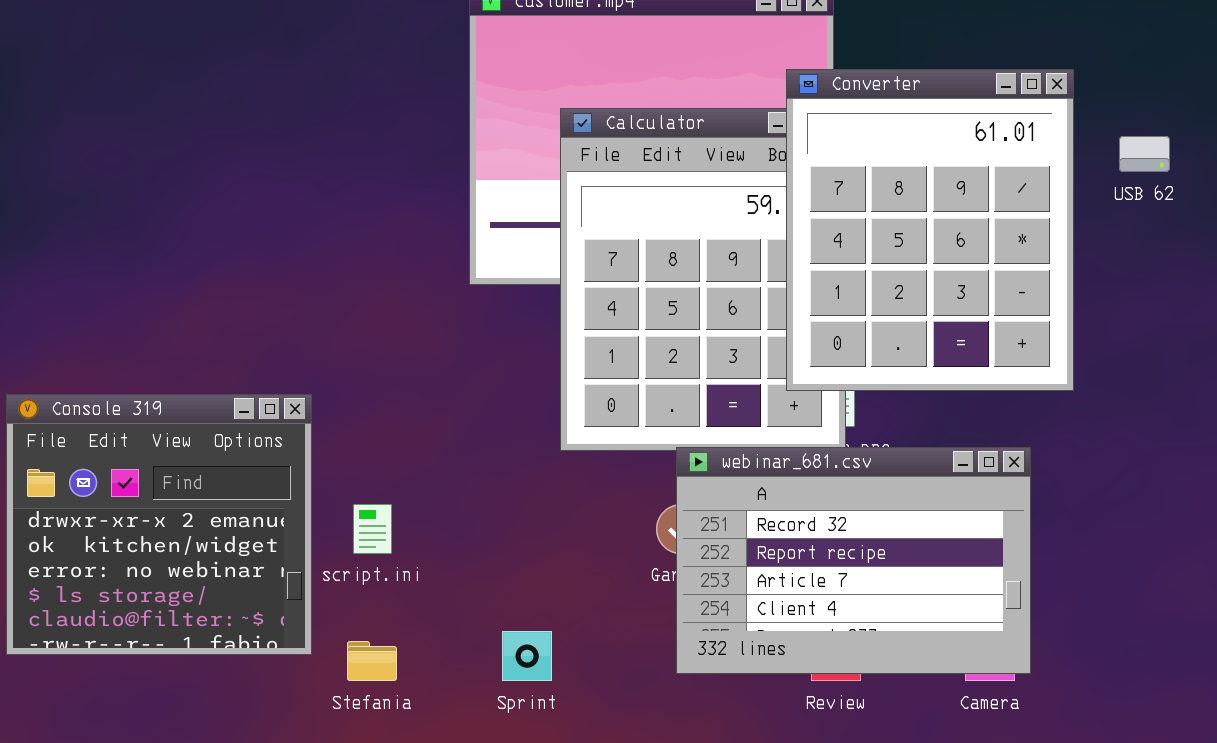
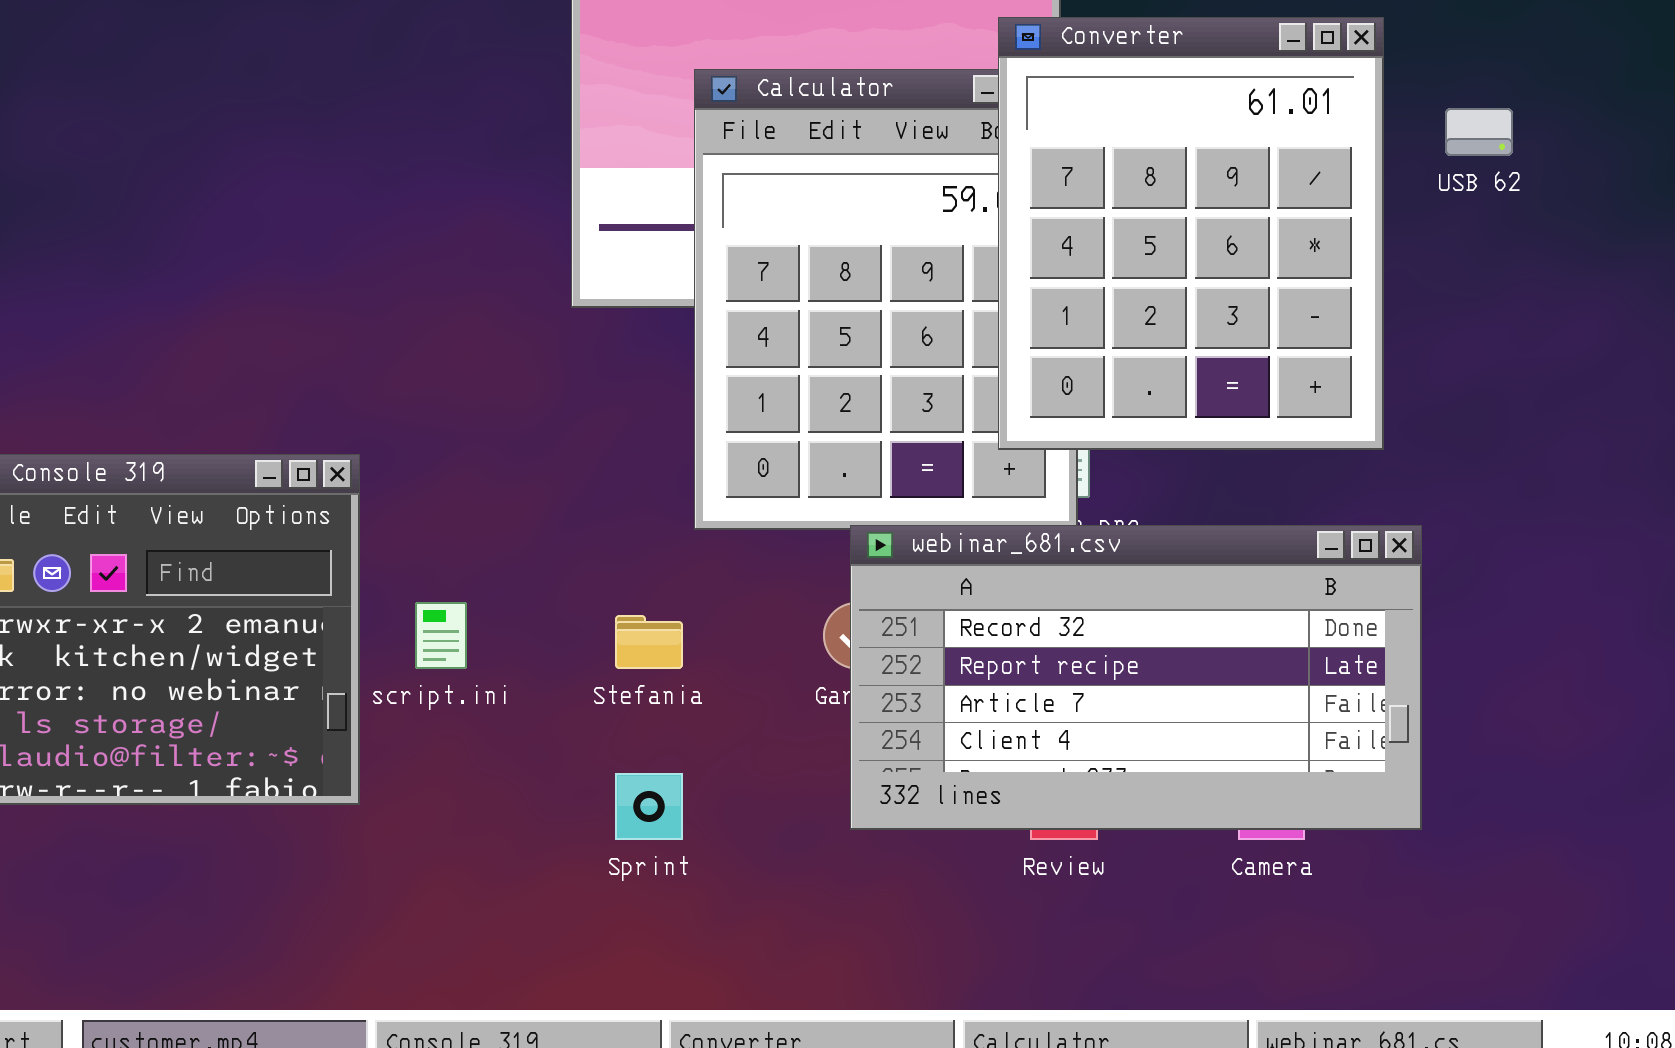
webinar_681.csv: [676,447,1031,674] -> [850,525,1422,830], resized
Stefania: [347,641,397,681] -> [615,615,683,669], moved

